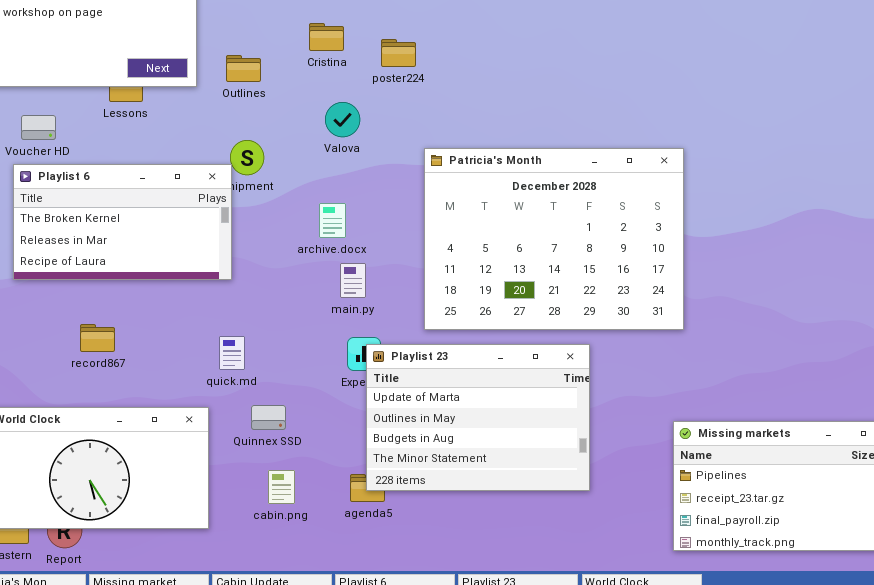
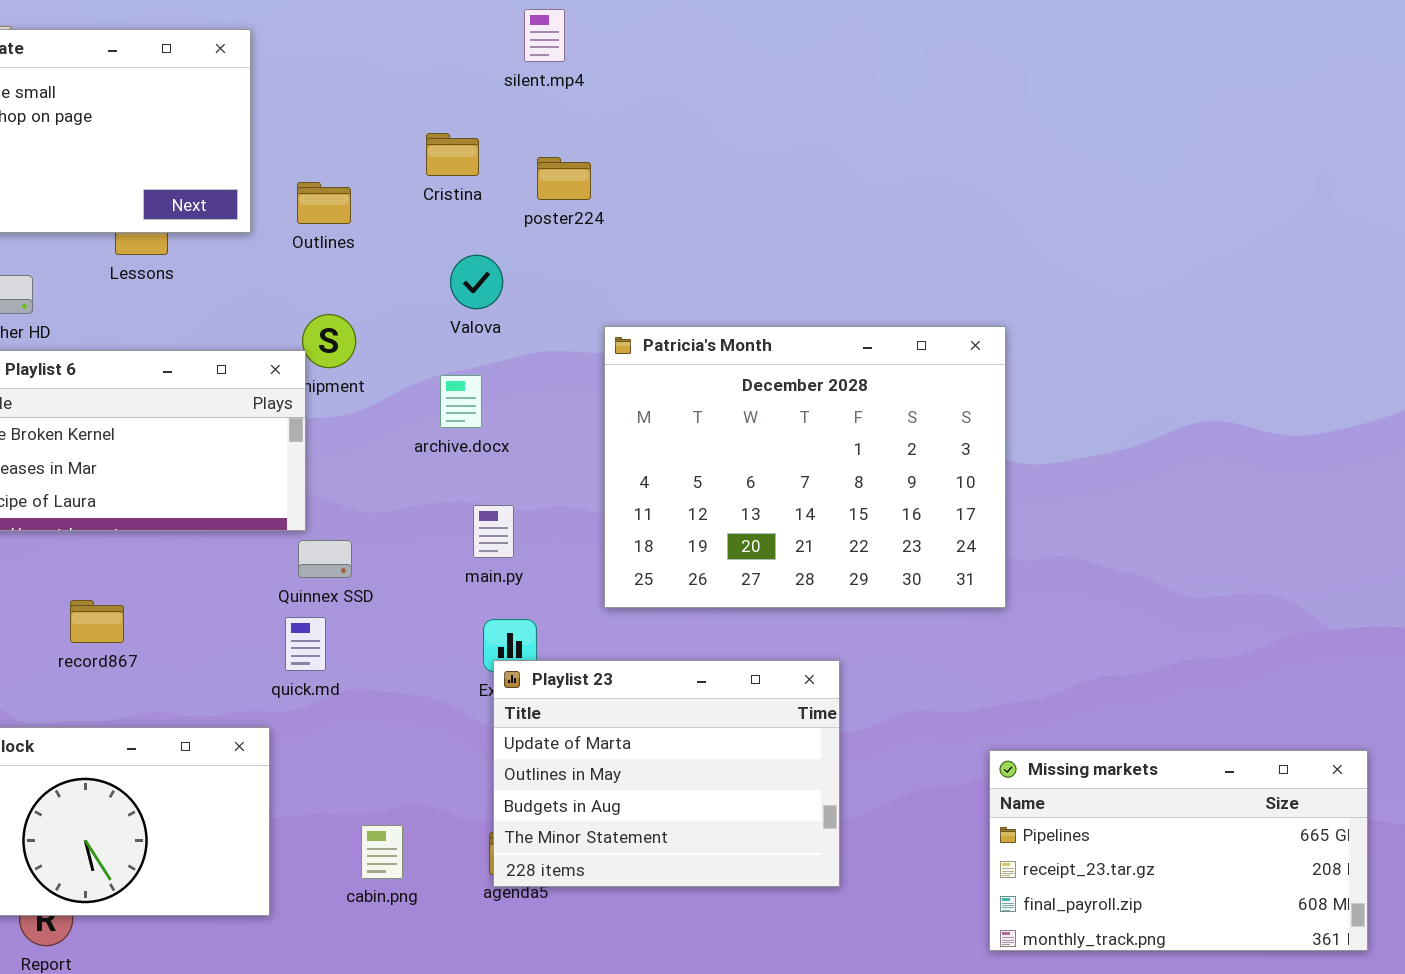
archive.docx: [319,203,346,238] -> [440,375,482,428], moved
Playlist 23: [366,344,590,491] -> [493,660,840,887], moved
Quinnex SSD: [251,405,286,430] -> [298,540,352,578], moved

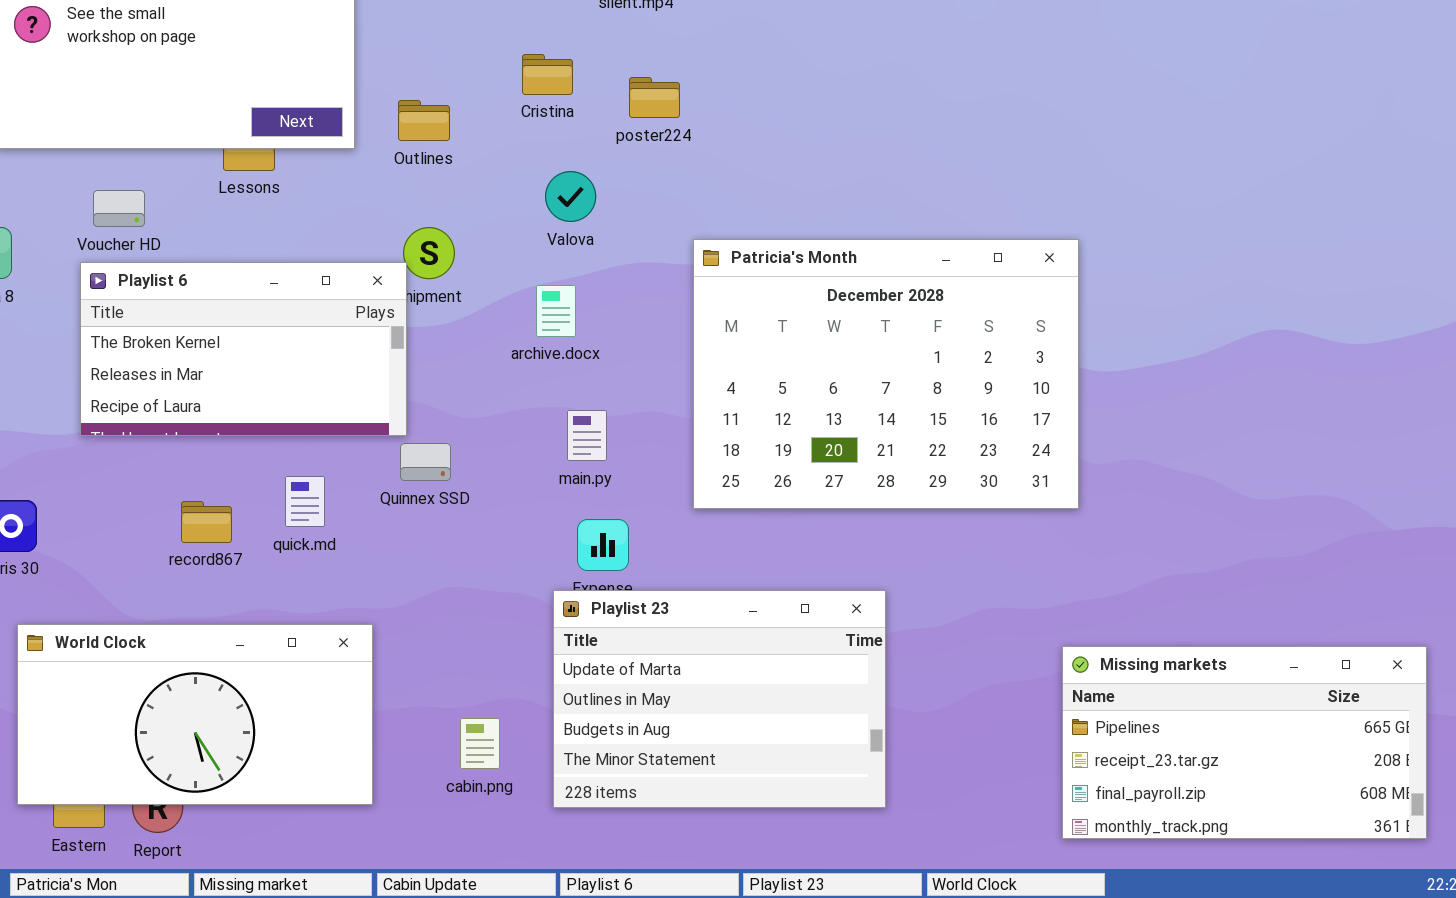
quick.md: [285,617,326,671] -> [285,476,325,527], moved
Playlist 23: [493,660,840,887] -> [553,590,886,808], moved

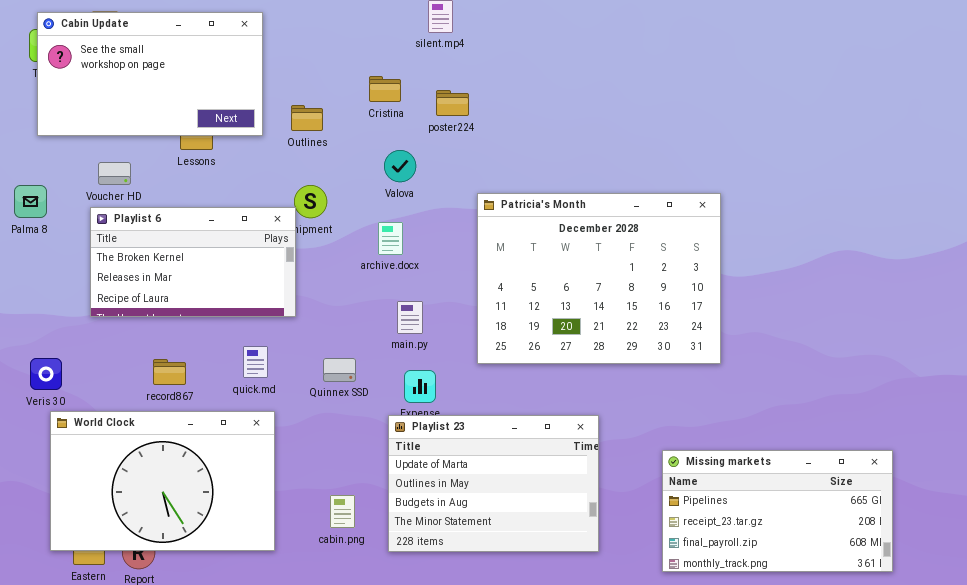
Quinnex SSD: [400,443,451,481] -> [323,358,356,382], moved
quick.md: [285,476,325,527] -> [243,346,268,378], moved
World Clock: [17,624,373,805] -> [50,411,275,551], resized
Missing markets: [1062,646,1427,839] -> [662,450,893,572], moved

